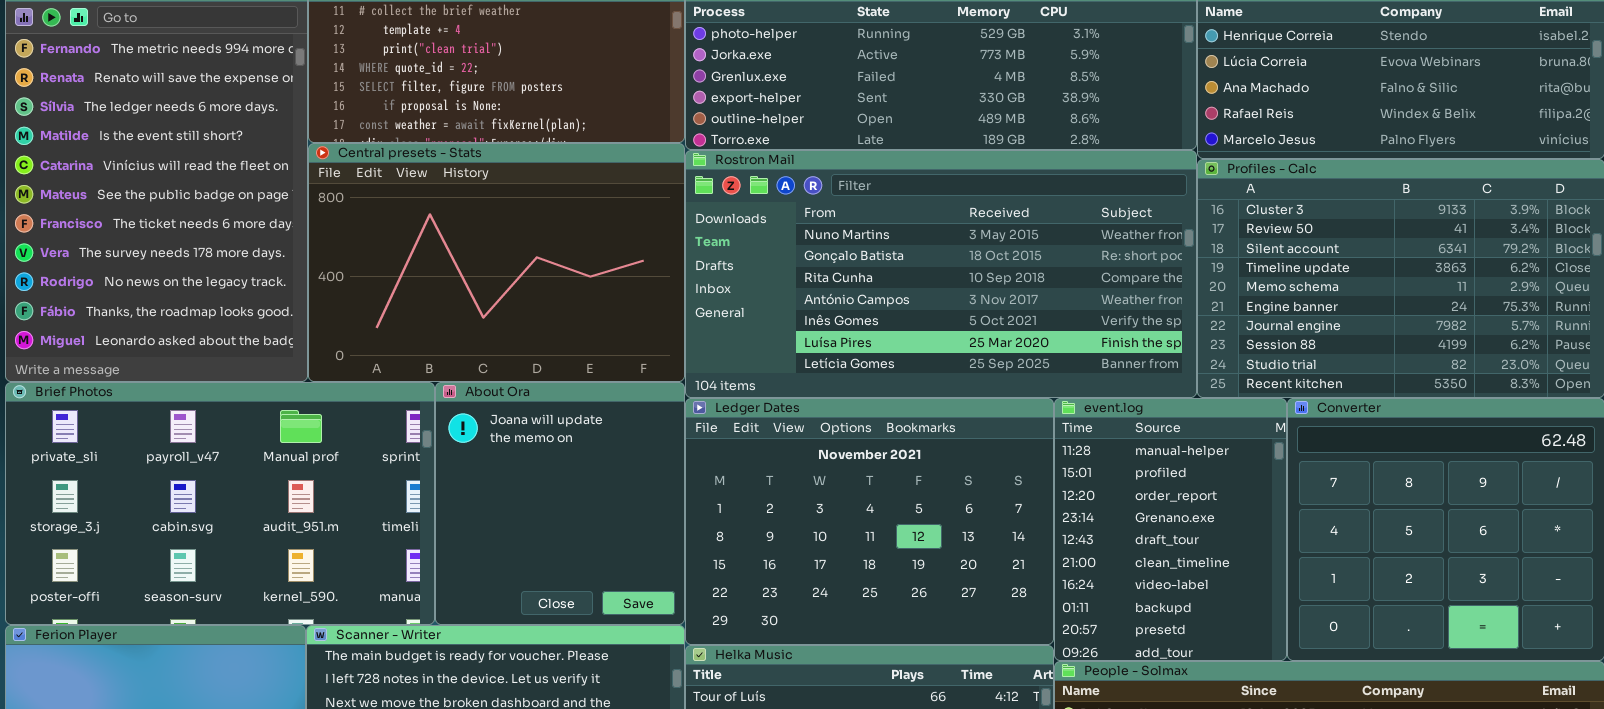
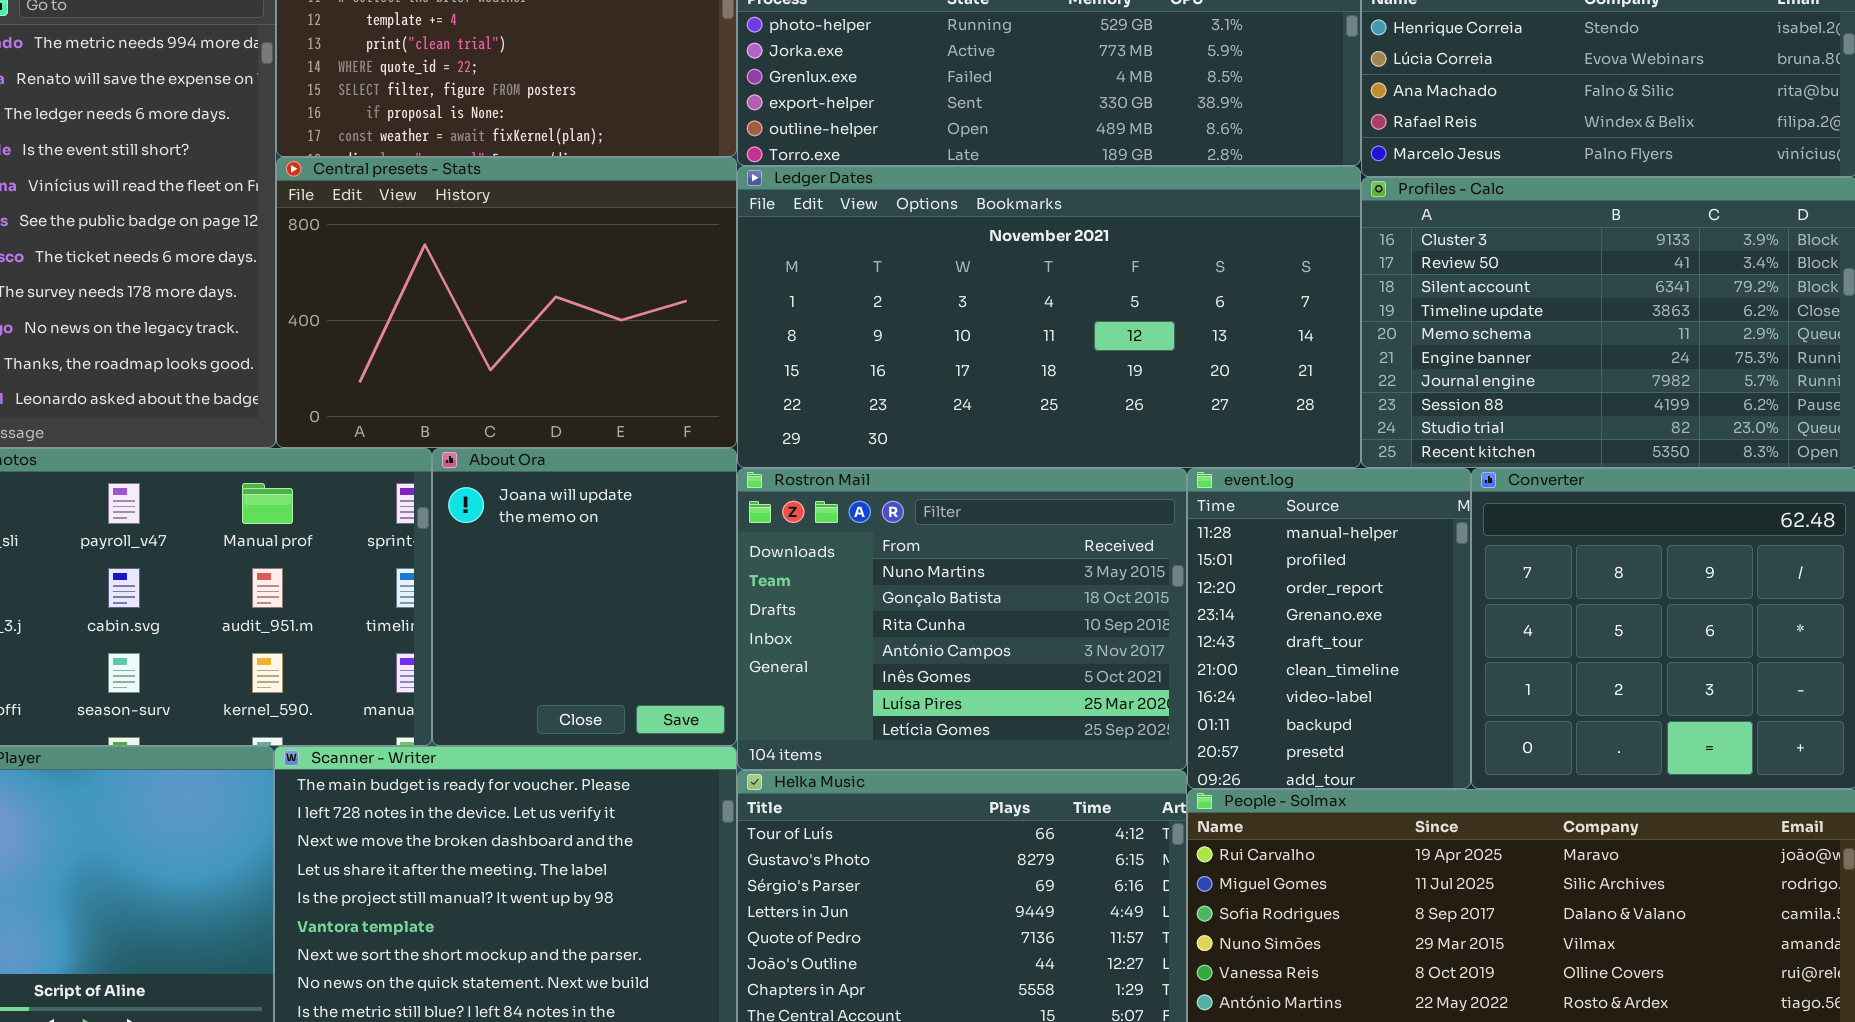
Rostron Mail: [685,150,1197,398] -> [737,468,1187,770], moved, resized
Ledger Dates: [685,398,1054,645] -> [737,166,1361,468], moved, resized

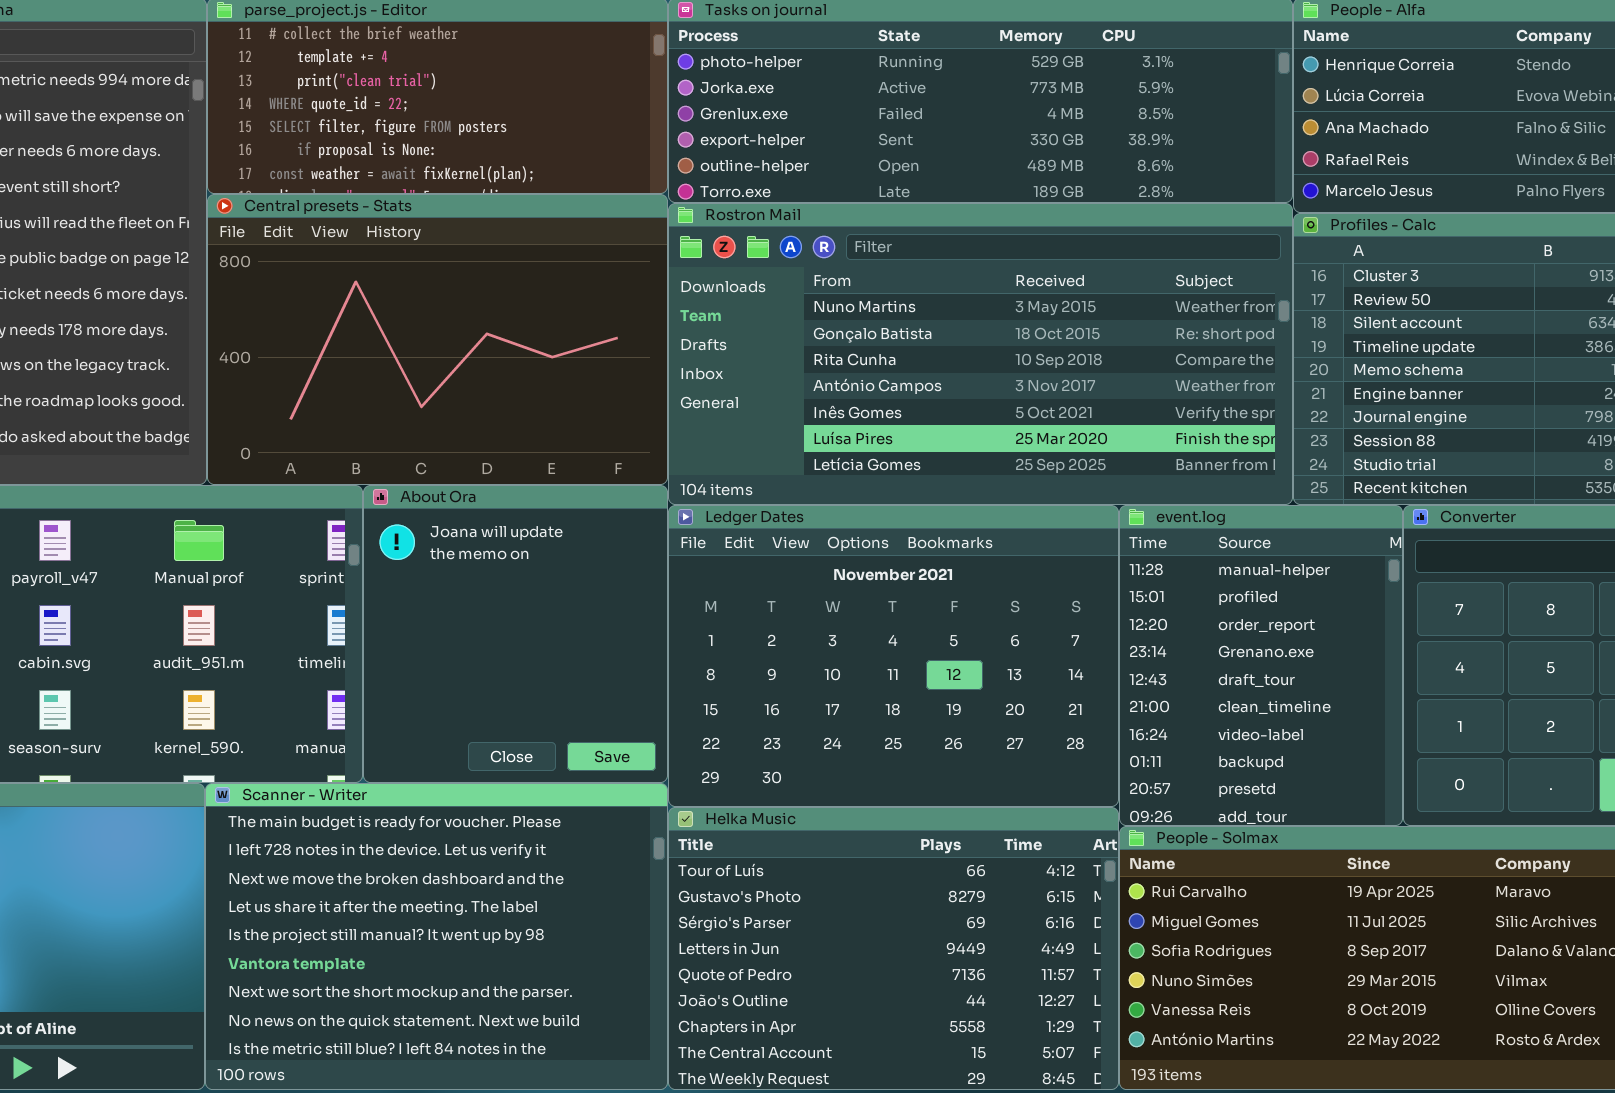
Ledger Dates: [737,166,1361,468] -> [668,505,1119,807], moved, resized
Rostron Mail: [737,468,1187,770] -> [668,203,1293,505], moved, resized

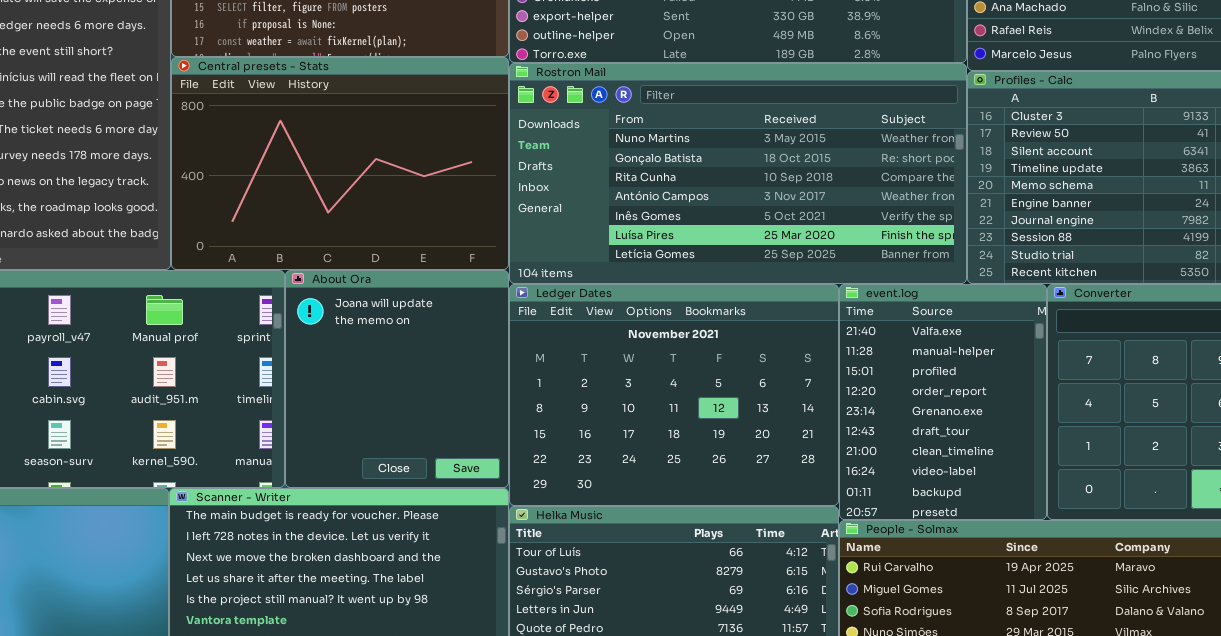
event.log: [1119,505,1403,826] -> [839,284,1047,520], scrolled up 1 row

